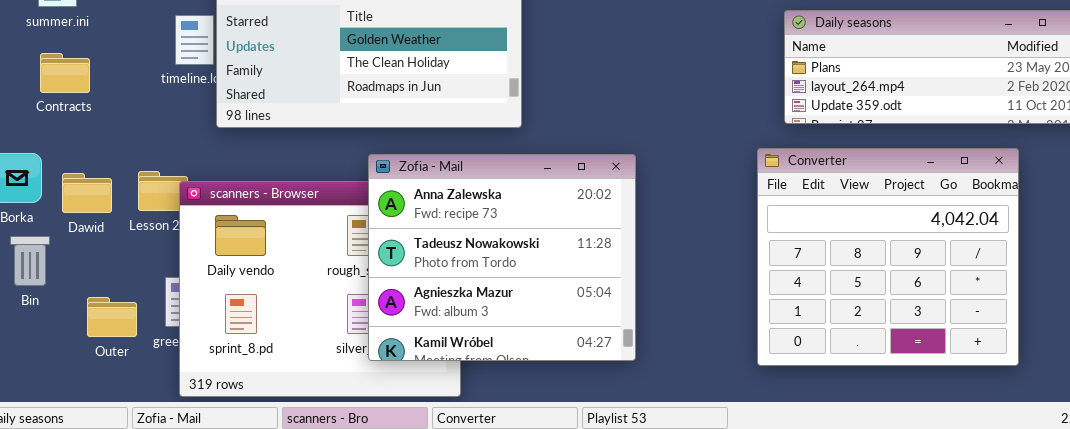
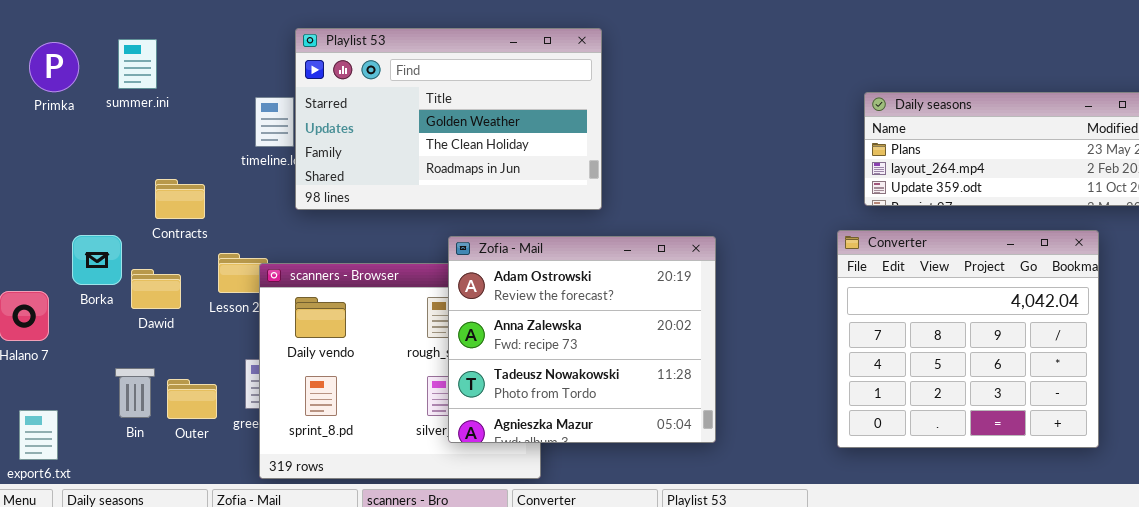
Contracts: [40,53,90,93] -> [155,179,205,219], moved
Zofia - Mail: [368,154,636,361] -> [448,236,716,443], scrolled up 1 row
Dawid: [62,173,112,213] -> [131,269,181,309], moved
Bin: [10,236,50,286] -> [115,368,155,418], moved

